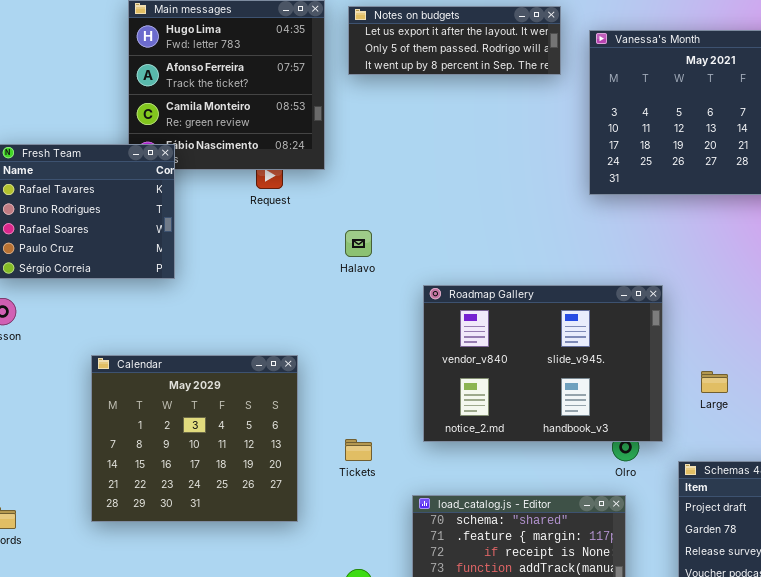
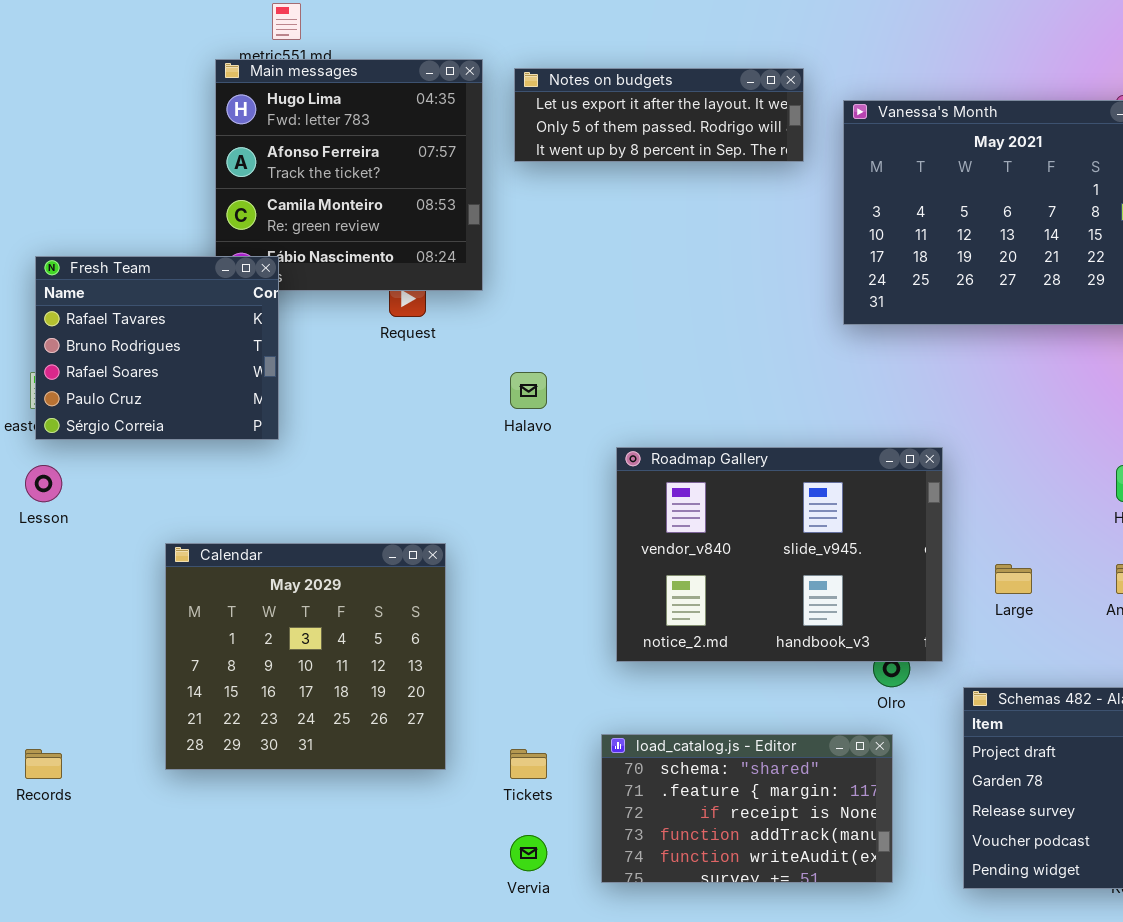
Tickets: [345,439,372,461] -> [510,749,547,779], moved

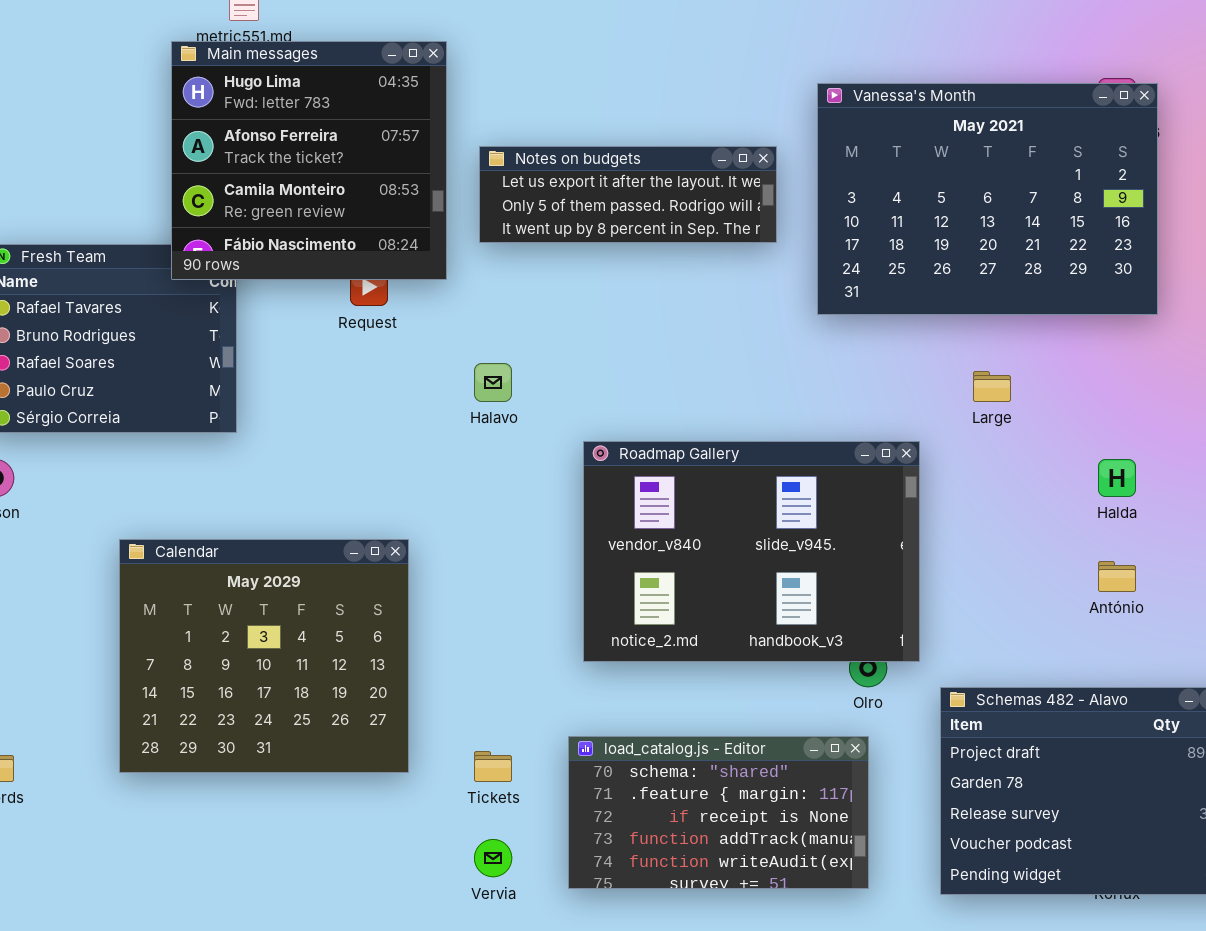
Main messages: [215,59,483,291] -> [171,41,447,280], raised
Notes on budgets: [514,68,804,162] -> [479,146,777,243], moved
Large: [995,564,1032,594] -> [973,371,1011,402], moved

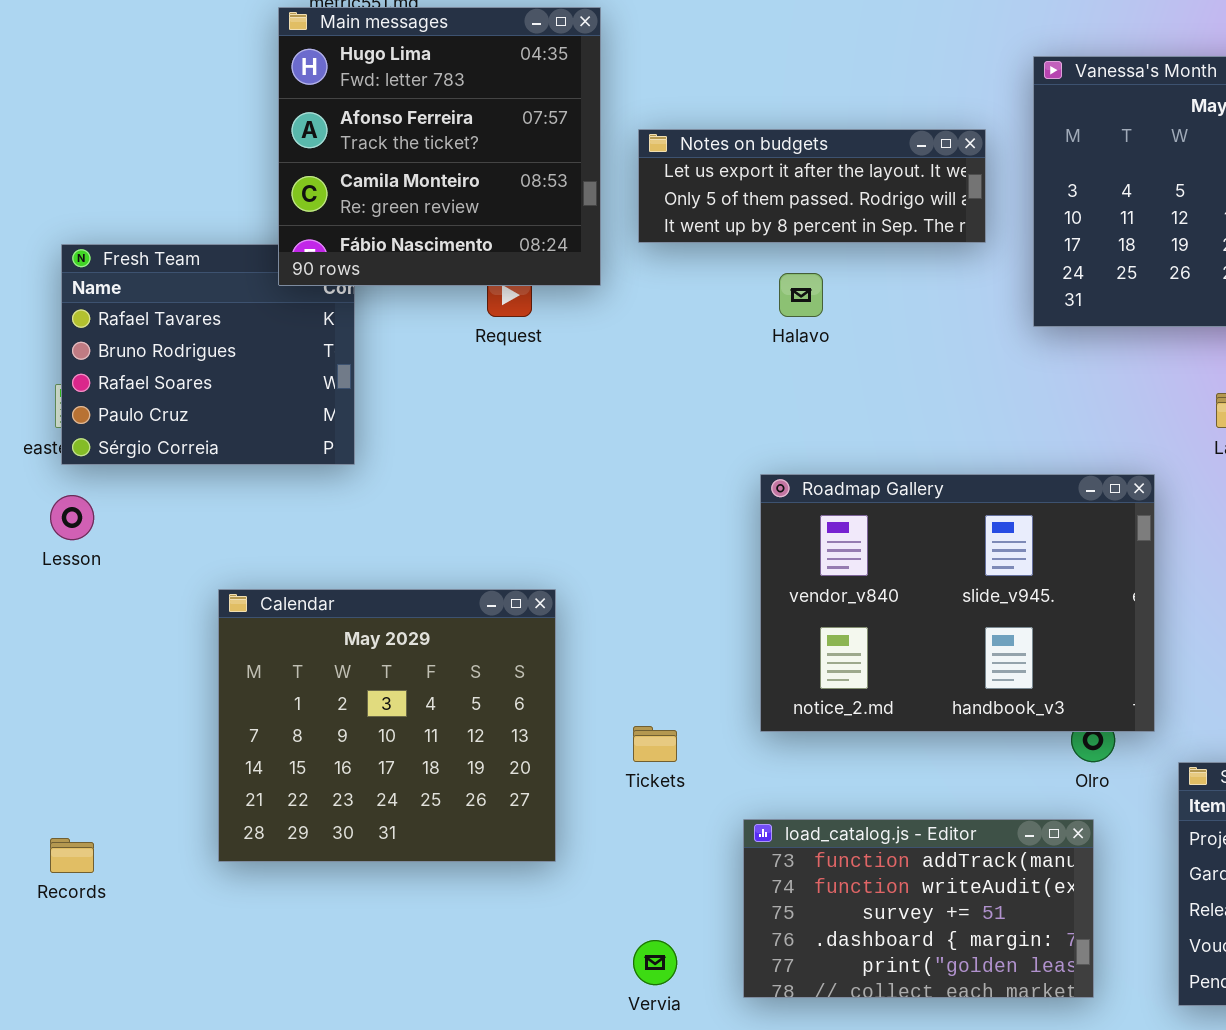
Halavo: [474,363,512,402] -> [779,273,823,317], moved
load_catalog.js - Editor: [568,736,869,889] -> [743,819,1094,998], scrolled down 3 rows
Tickets: [474,751,512,782] -> [633,726,677,762], moved

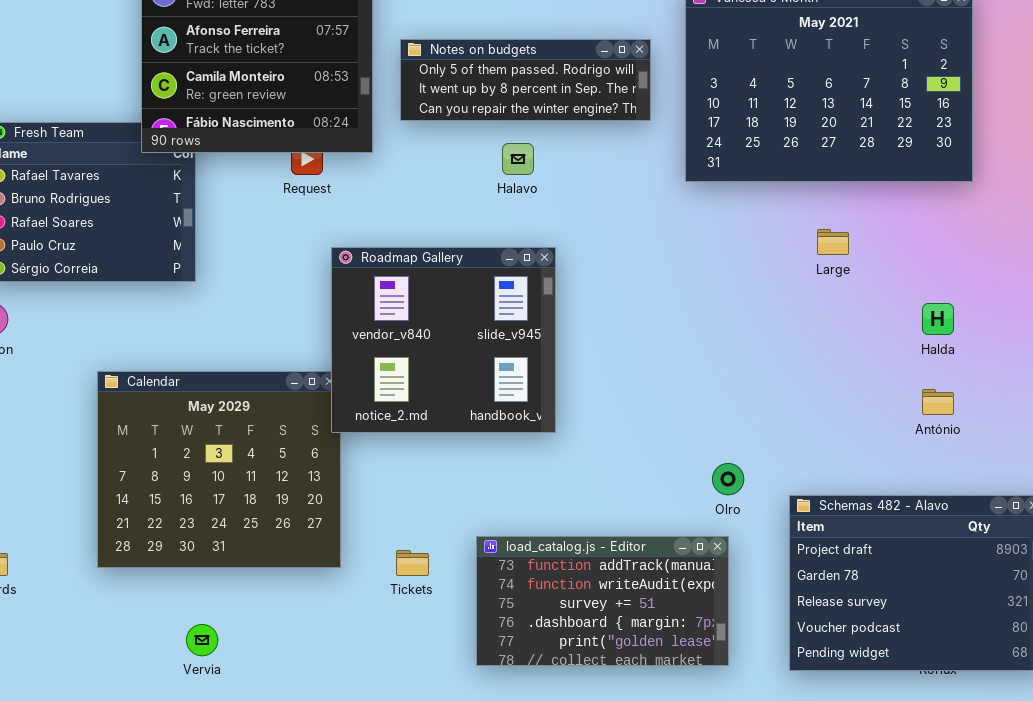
Notes on budgets: [638,129,986,243] -> [400,39,651,121], scrolled down 1 row
Roadmap Gallery: [760,474,1155,732] -> [331,247,556,433], moved, resized
Tickets: [633,726,677,762] -> [396,550,429,576], moved
Vervia: [633,940,677,985] -> [186,624,218,656], moved

